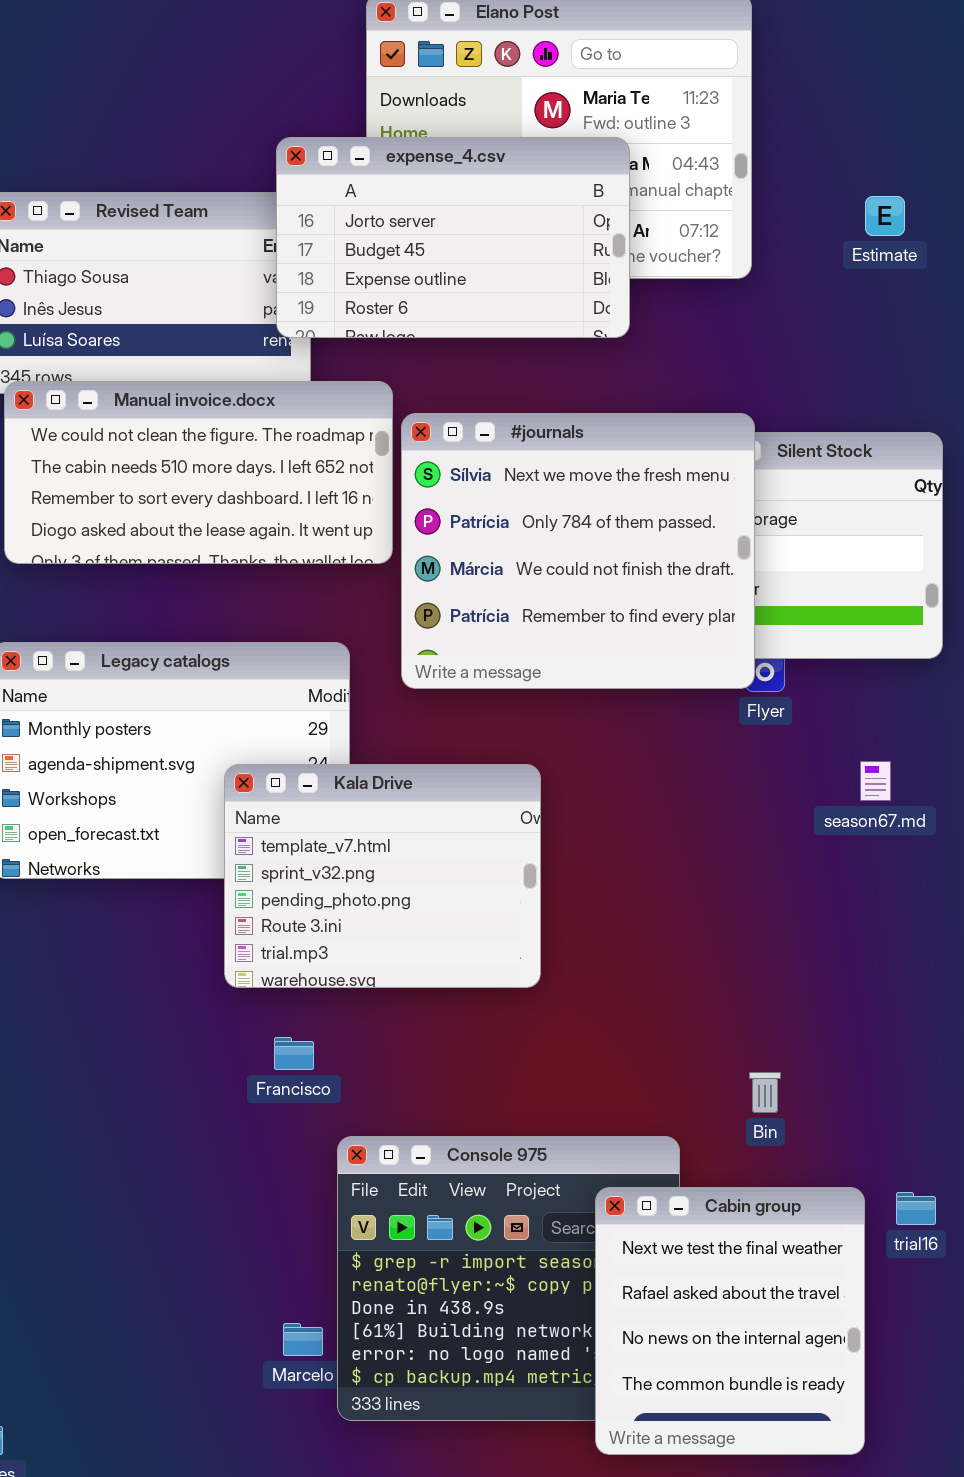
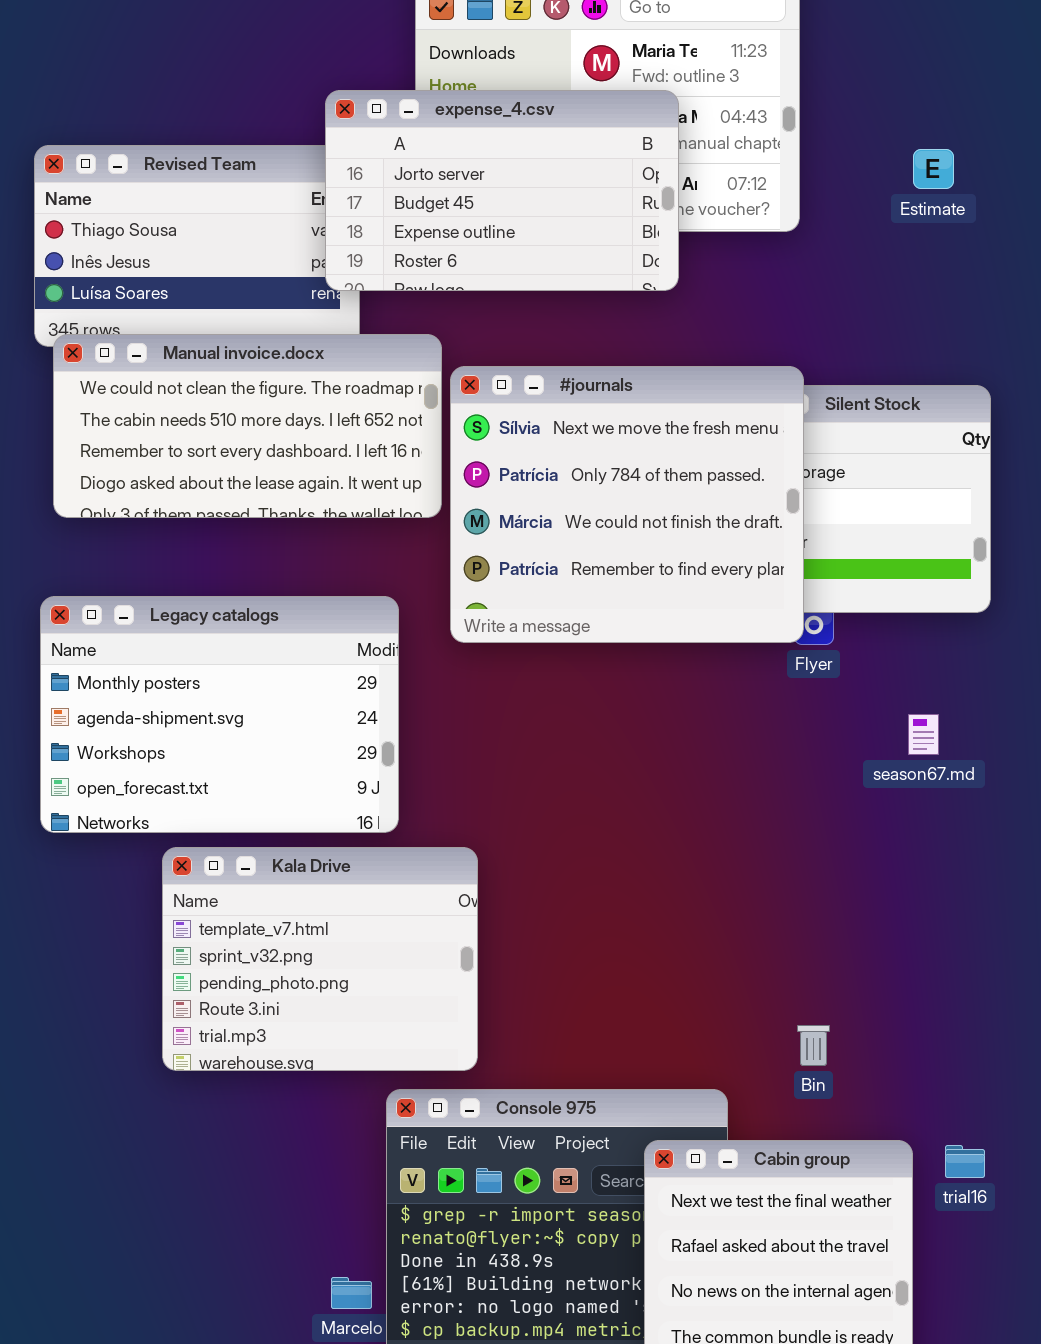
Kala Drive: [224,764,541,988] -> [162,847,478,1071], moved

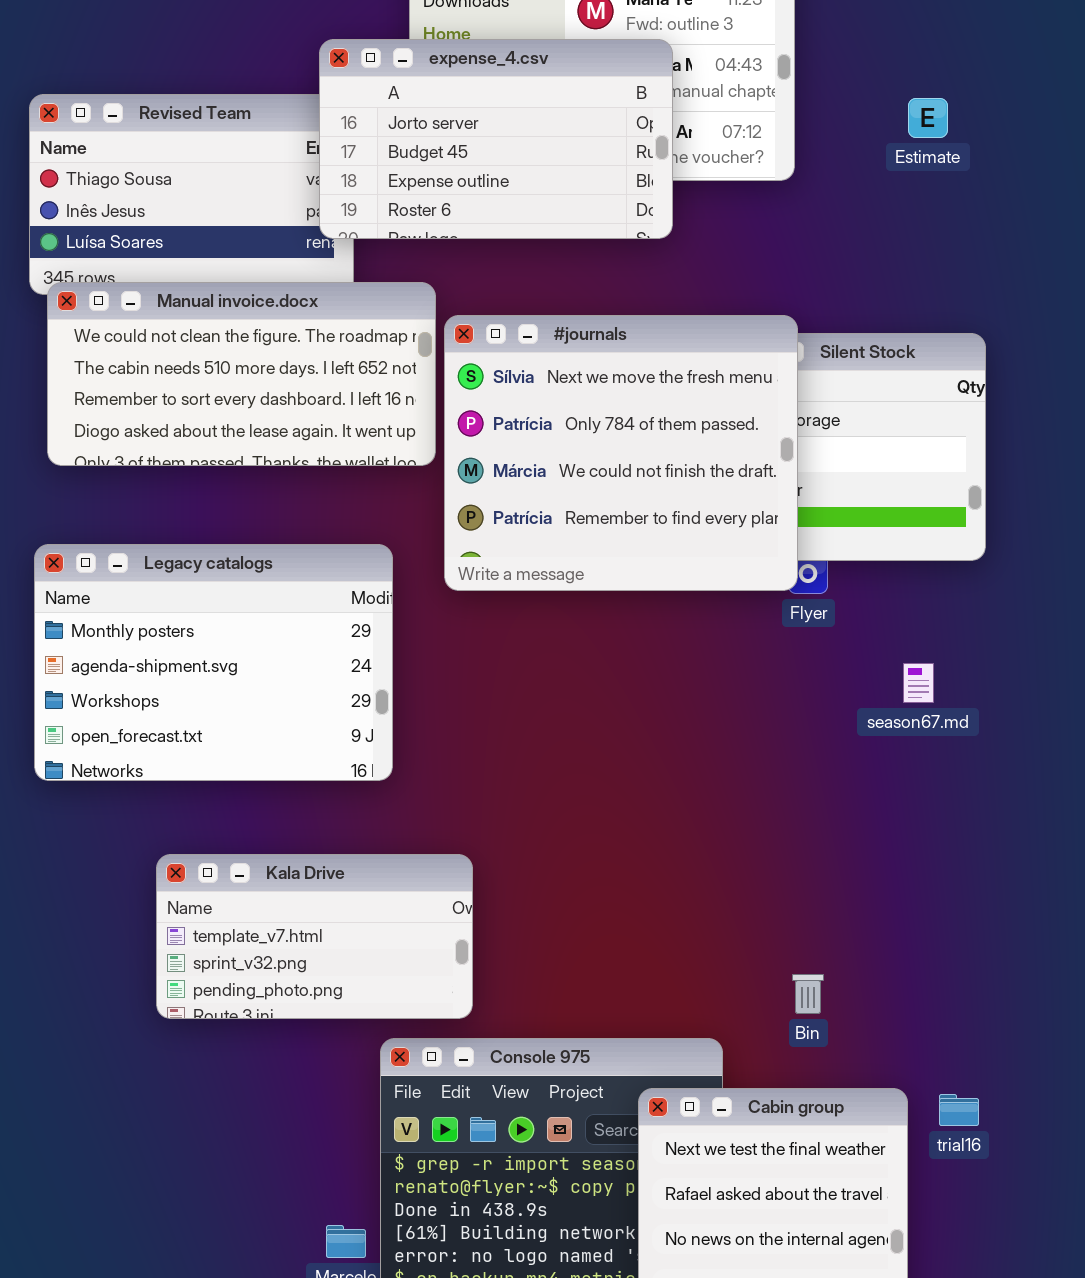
Kala Drive: [162,847,478,1071] -> [156,854,473,1019], resized

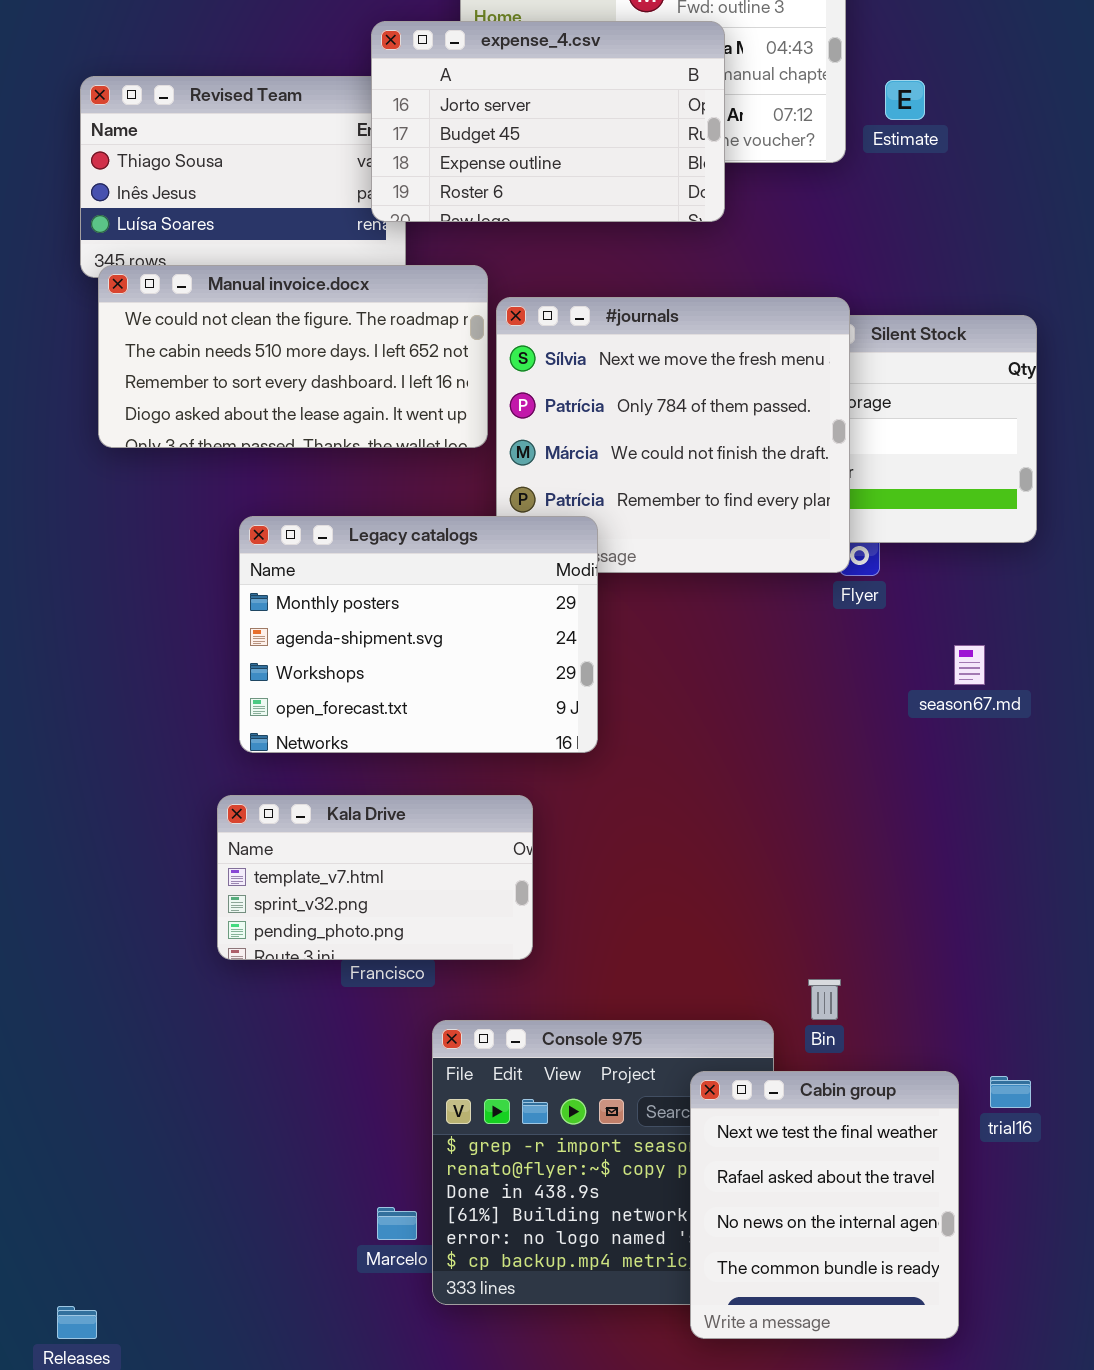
Estimate: [908,98,948,138] -> [885,80,925,120], moved
Legacy catalogs: [34,544,393,781] -> [239,516,598,753], moved
Kala Drive: [156,854,473,1019] -> [217,795,533,960], moved
Bin: [792,974,824,1014] -> [808,979,841,1020], moved

